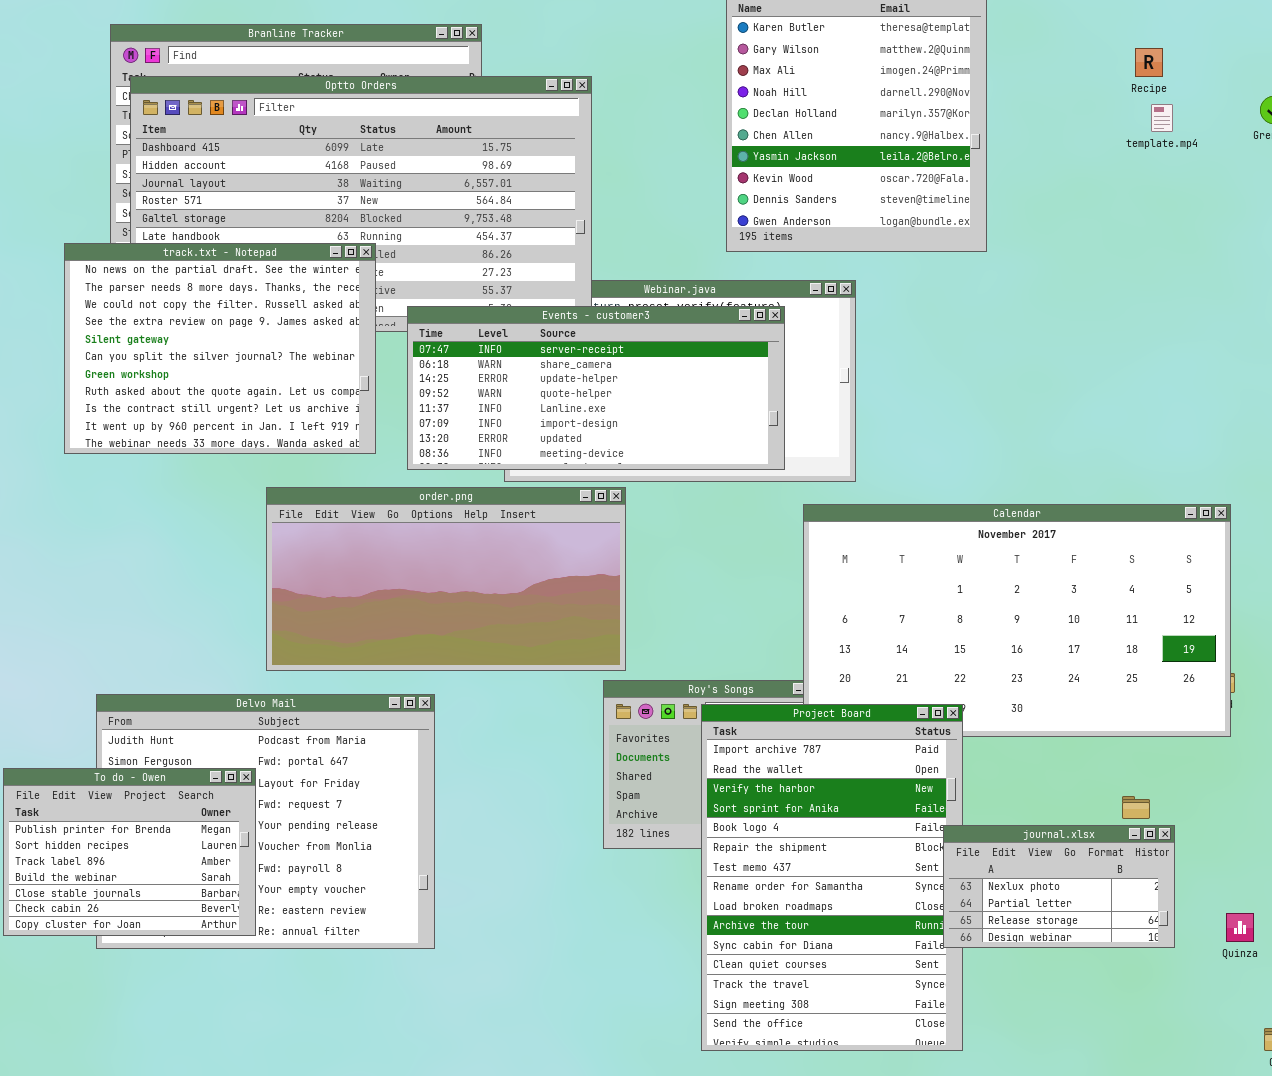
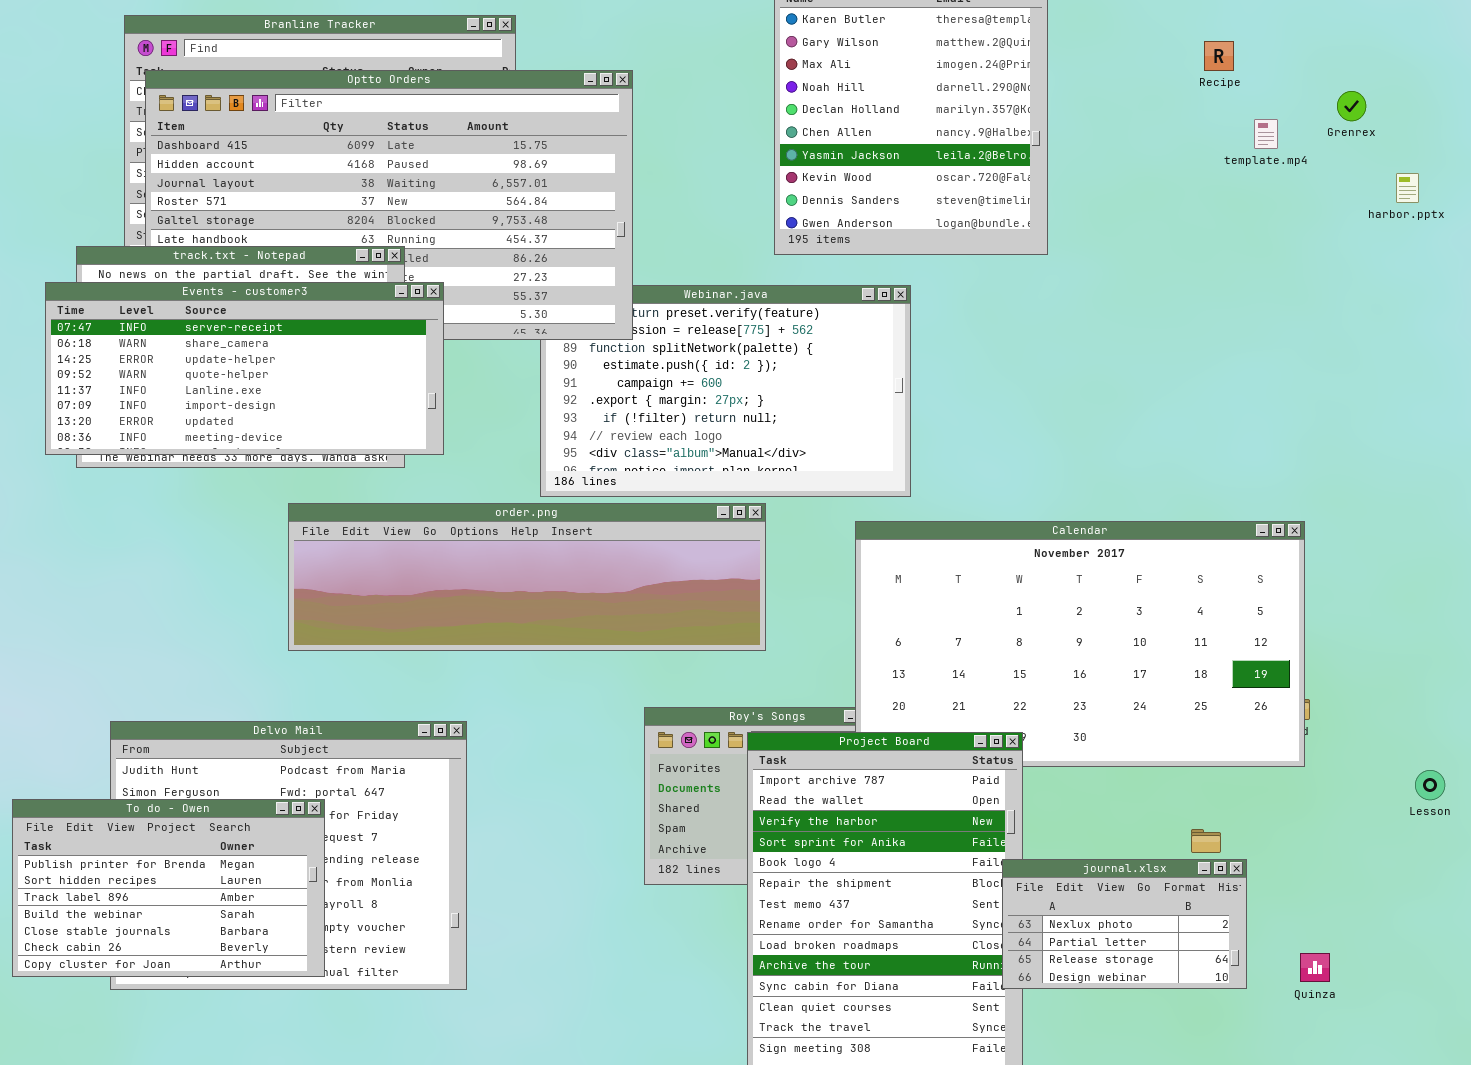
template.mp4: [1151,104,1173,132] -> [1254,119,1278,149], moved
Events - customer3: [407,306,785,470] -> [45,282,444,455], moved
order.png: [266,487,626,671] -> [288,503,766,651], resized
To do - Owen: [3,768,256,936] -> [12,799,325,977], resized

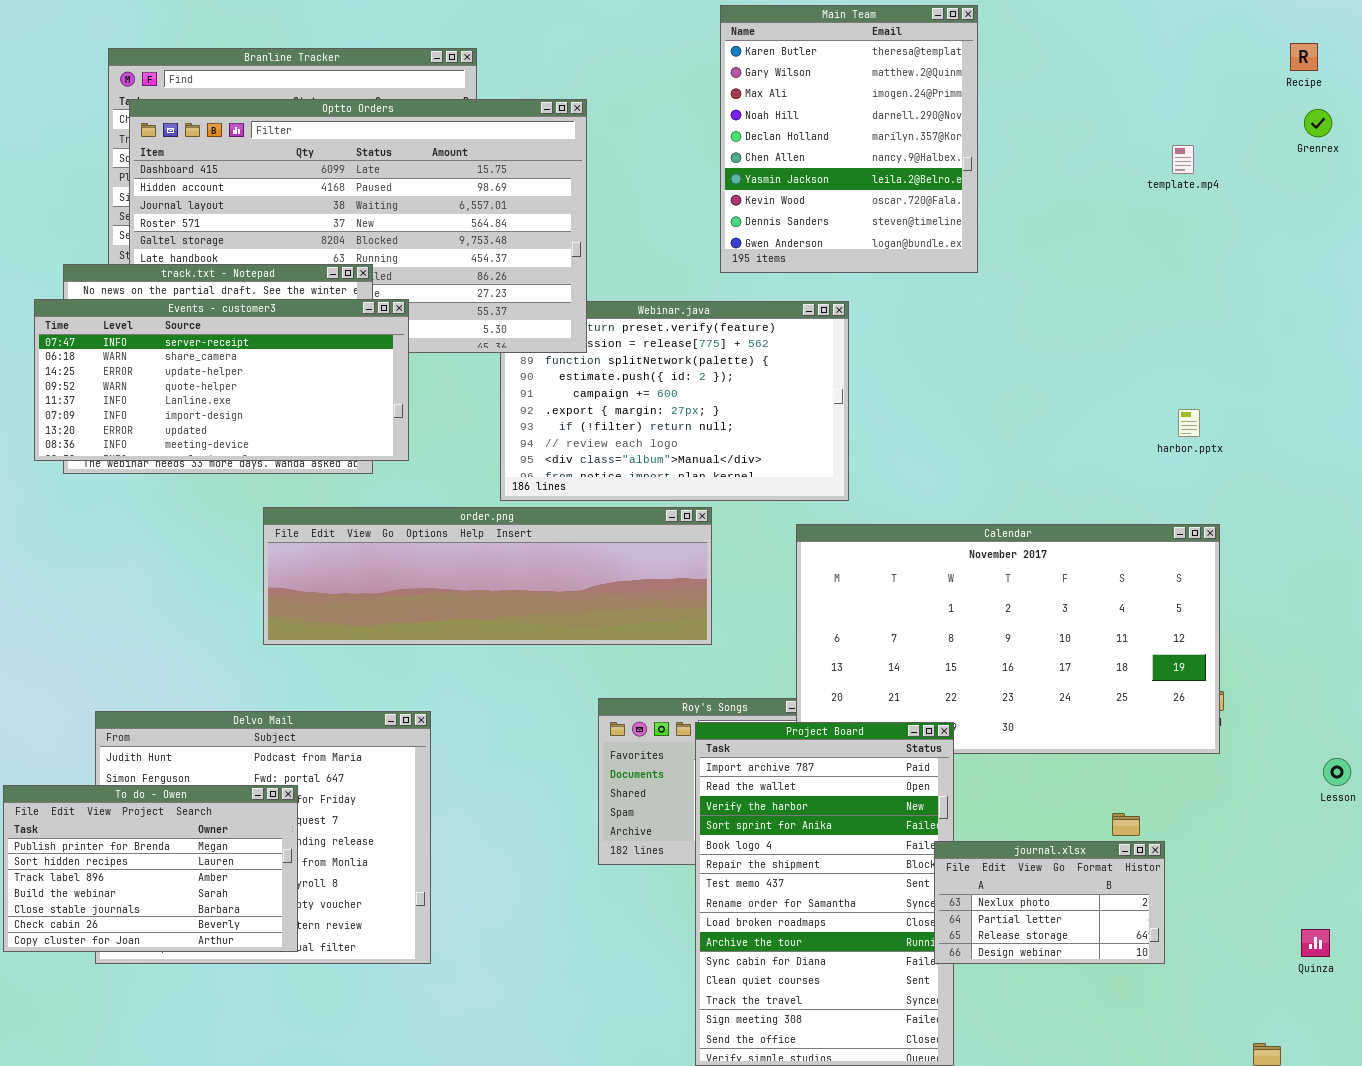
Recipe: [1204,41,1234,71] -> [1290,43,1318,71], moved
Grenrex: [1337,91,1366,121] -> [1304,109,1332,137], moved
harbor.pptx: [1396,173,1419,203] -> [1178,409,1200,437], moved
Quinza: [1300,953,1330,982] -> [1301,929,1330,957], moved

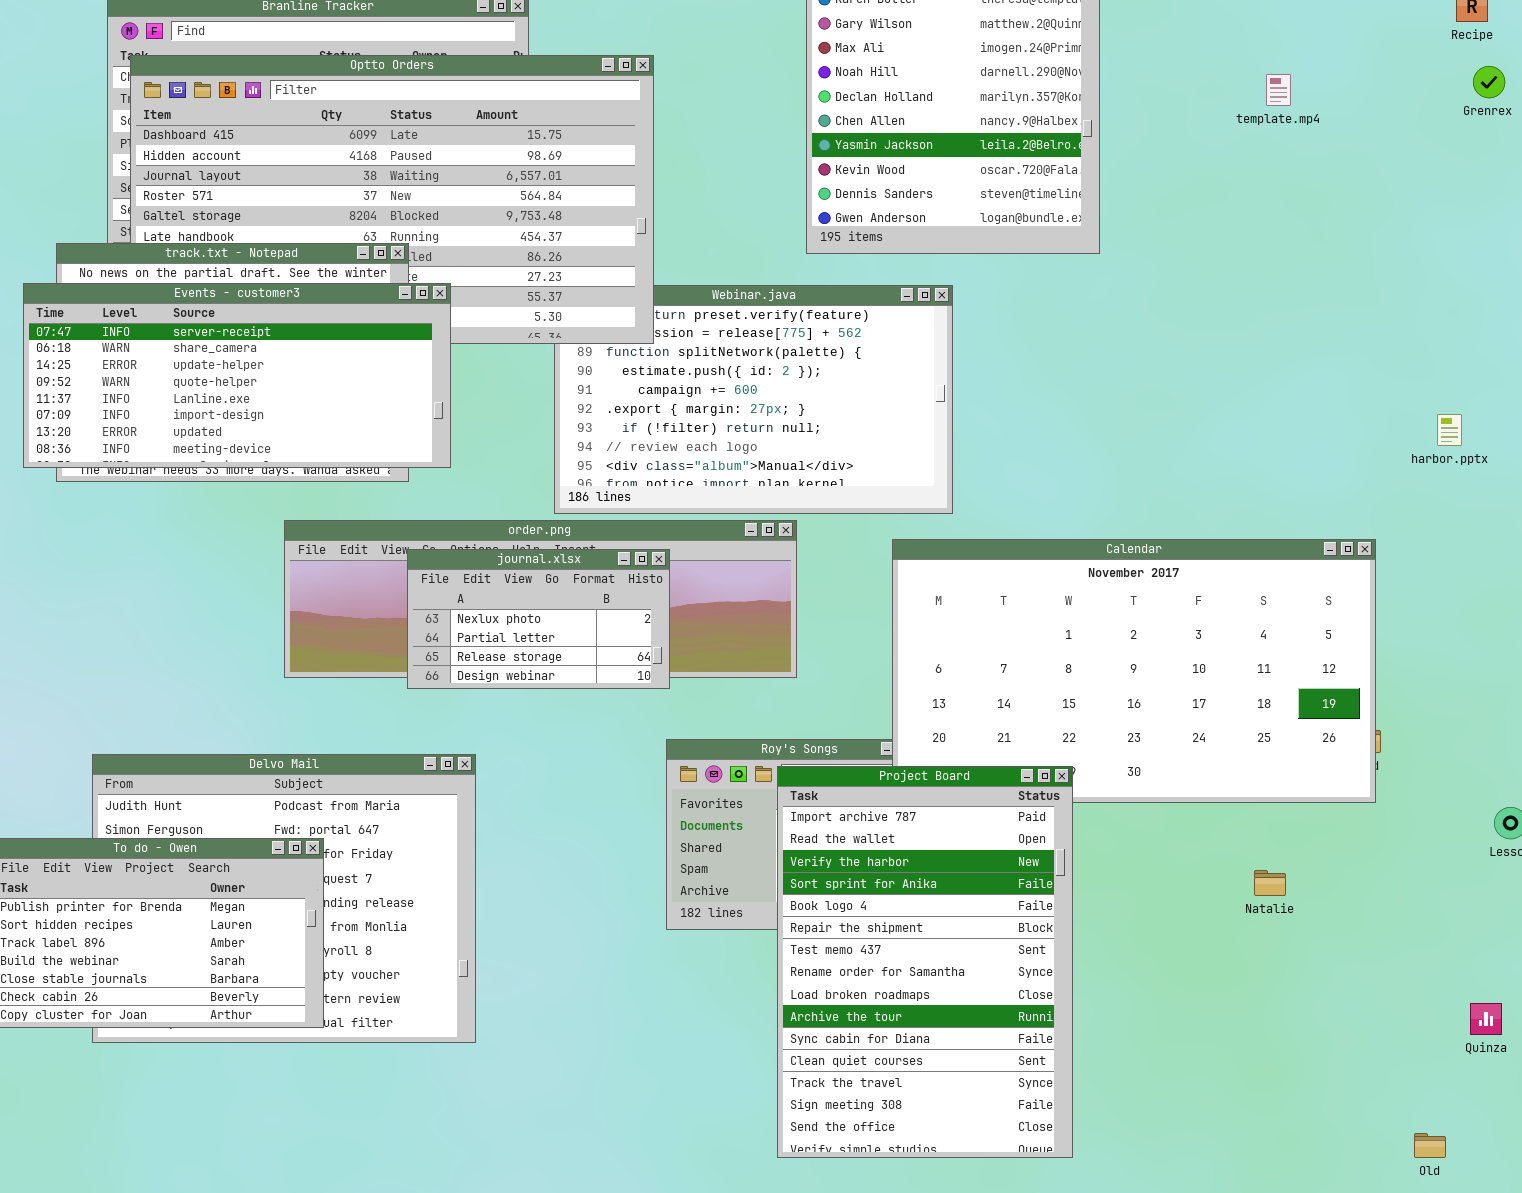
template.mp4: [1172,145,1194,174] -> [1266,74,1291,106], moved
harbor.pptx: [1178,409,1200,437] -> [1437,414,1462,446], moved
journal.xlsx: [934,841,1165,964] -> [407,549,670,689], moved

